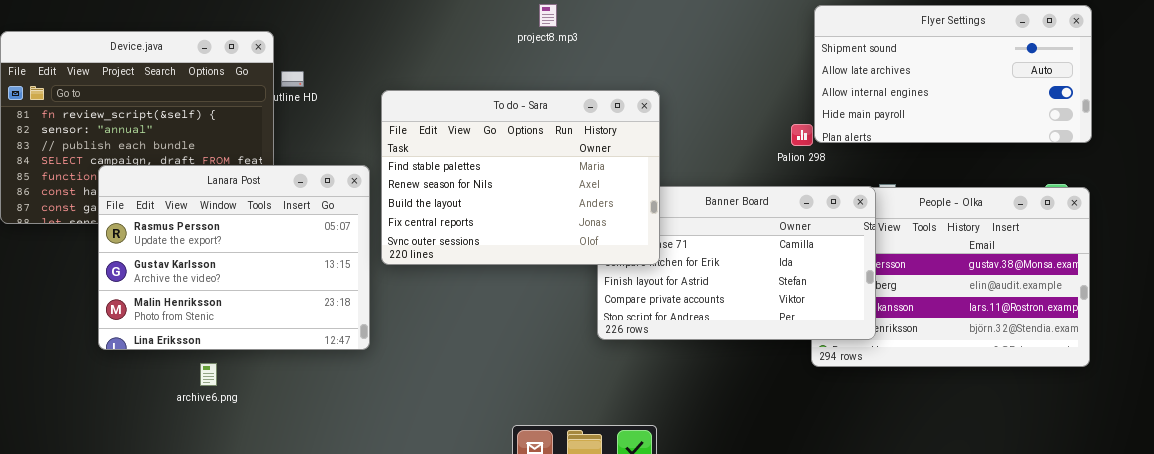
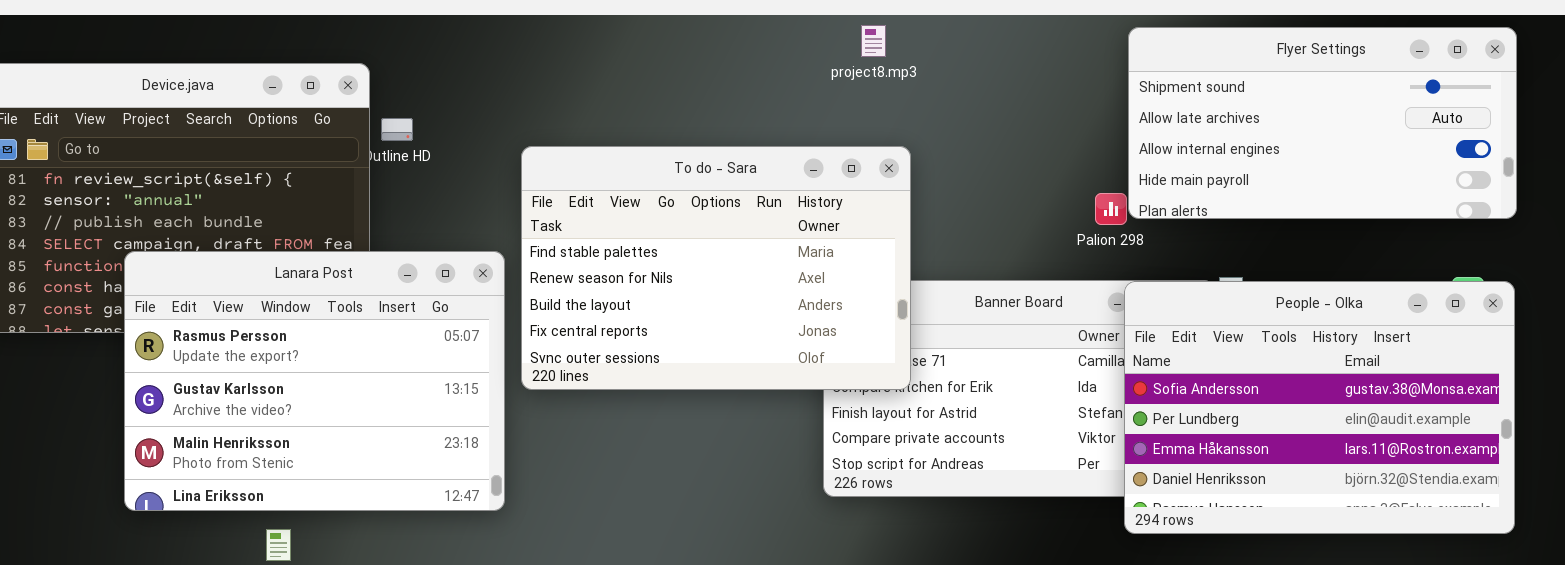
project8.mp3: [539,4,557,27] -> [861,25,886,57], moved
People - Olka: [811,187,1090,367] -> [1124,281,1515,534], raised

